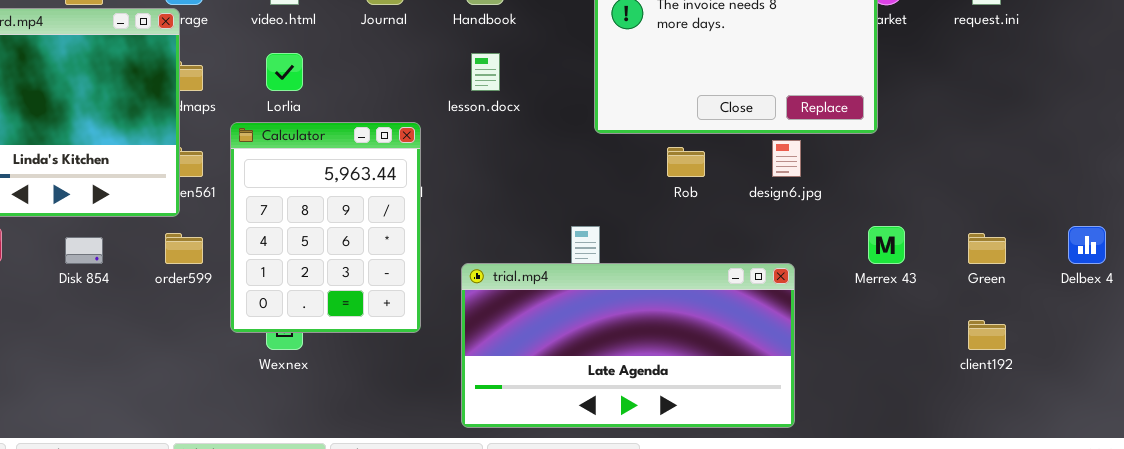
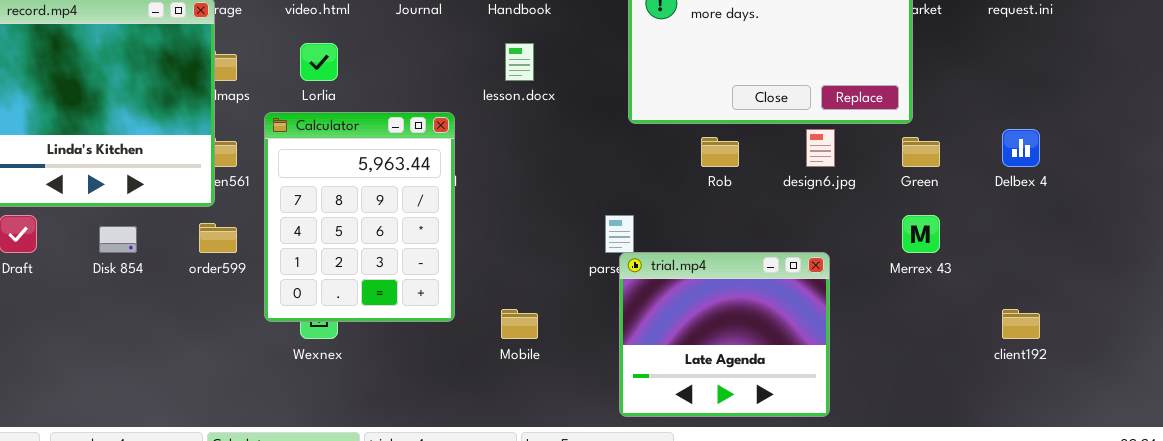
Delbex 4: [1068,226,1106,264] -> [1002,129,1040,167], moved
Green: [968,233,1006,264] -> [902,137,940,167], moved
trial.mp4: [461,263,795,428] -> [619,252,830,417], resized

